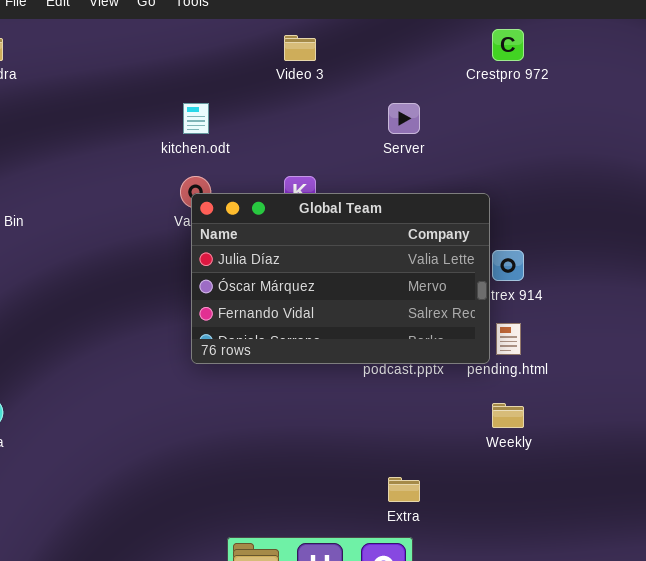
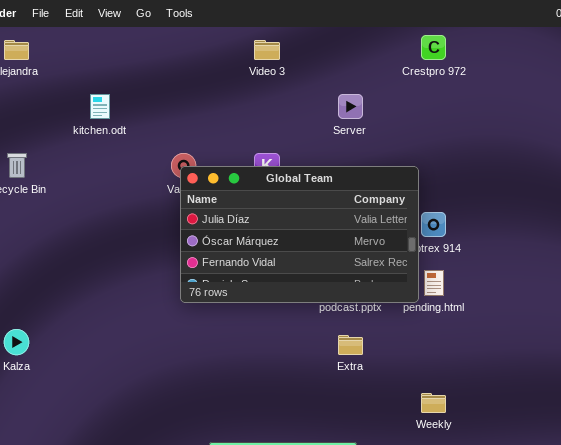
kitchen.odt: [183,103,209,134] -> [90,94,110,119], moved
Weekly: [492,403,524,428] -> [421,393,446,413], moved
Extra: [388,477,420,502] -> [338,335,363,355], moved

